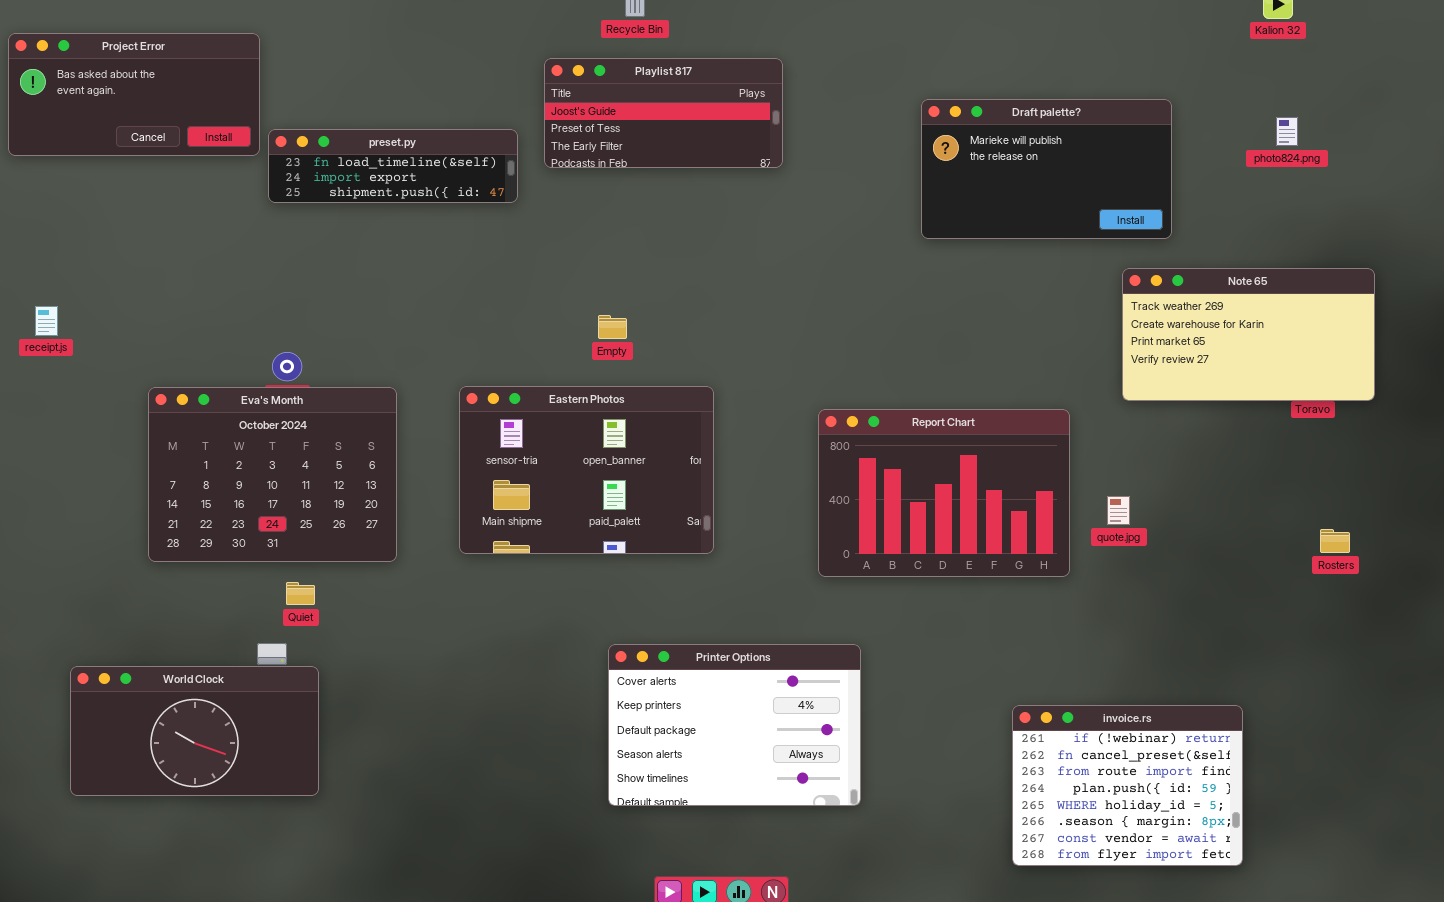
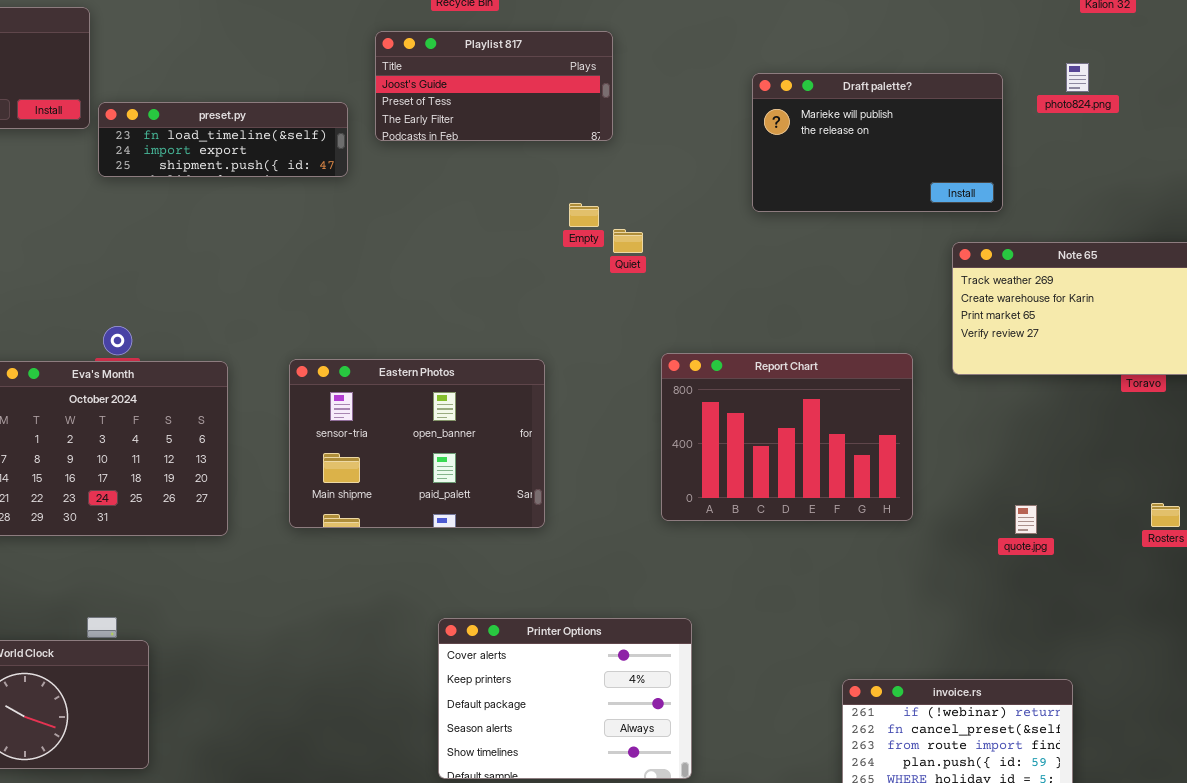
photo824.png: [1276,117,1298,146] -> [1066,63,1089,92], moved
Empty: [598,315,627,339] -> [569,203,599,227], moved
Report Chart: [818,409,1070,577] -> [661,353,913,521], moved
quote.jpg: [1107,496,1130,525] -> [1015,505,1037,534], moved
Quiet: [286,582,315,605] -> [613,229,643,253], moved

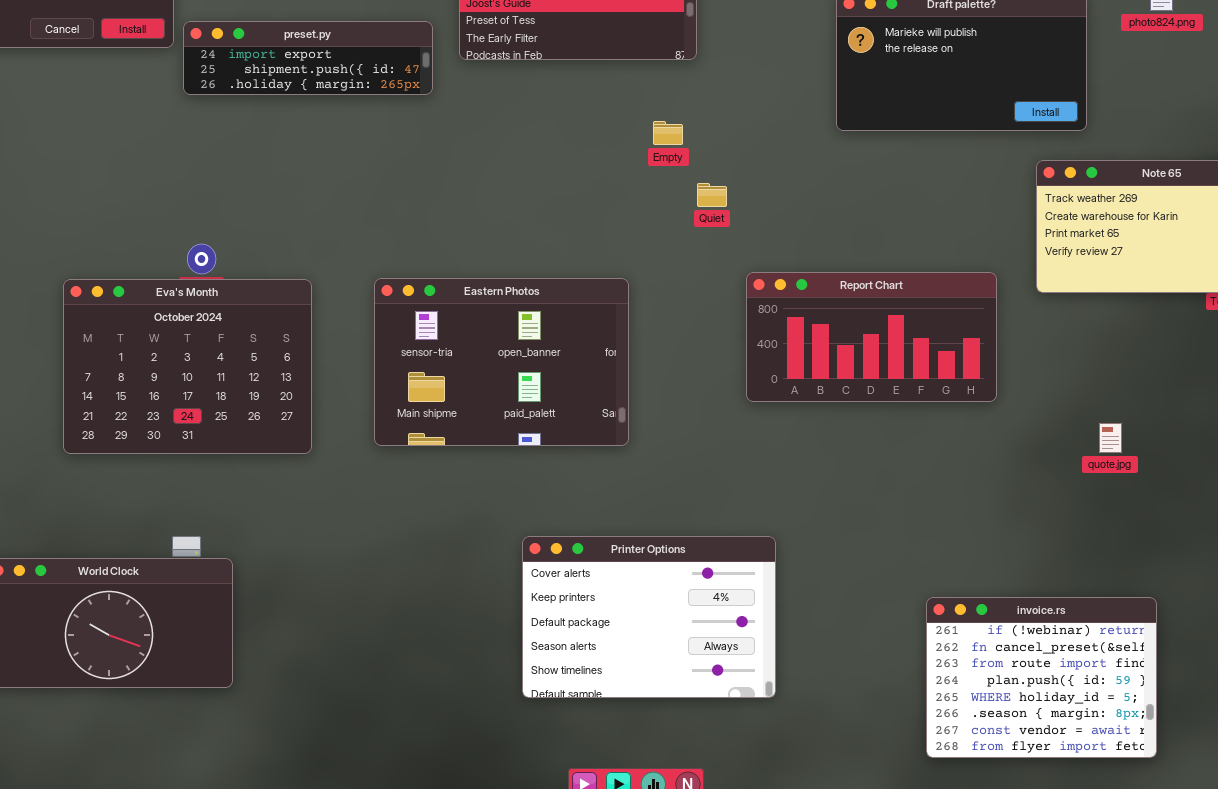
preset.py: [98,102,348,177] -> [183,21,433,95], scrolled down 1 row
Quiet: [613,229,643,253] -> [697,183,727,207], moved
Report Chart: [661,353,913,521] -> [746,272,997,402], resized

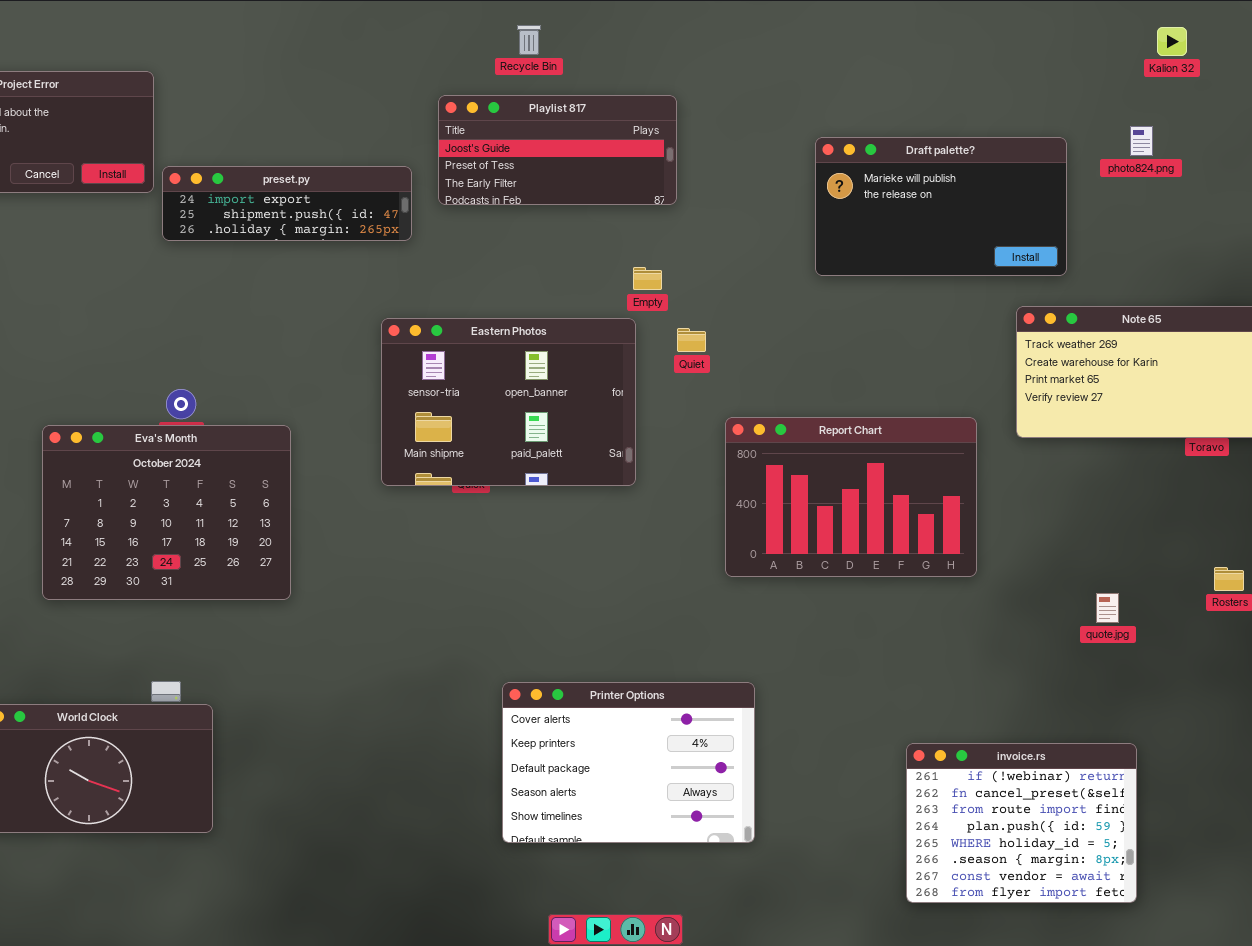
Report Chart: [746,272,997,402] -> [725,417,977,577], resized
Eastern Photos: [374,278,629,446] -> [381,318,636,486], moved
quote.jpg: [1099,423,1122,453] -> [1096,593,1119,623], moved

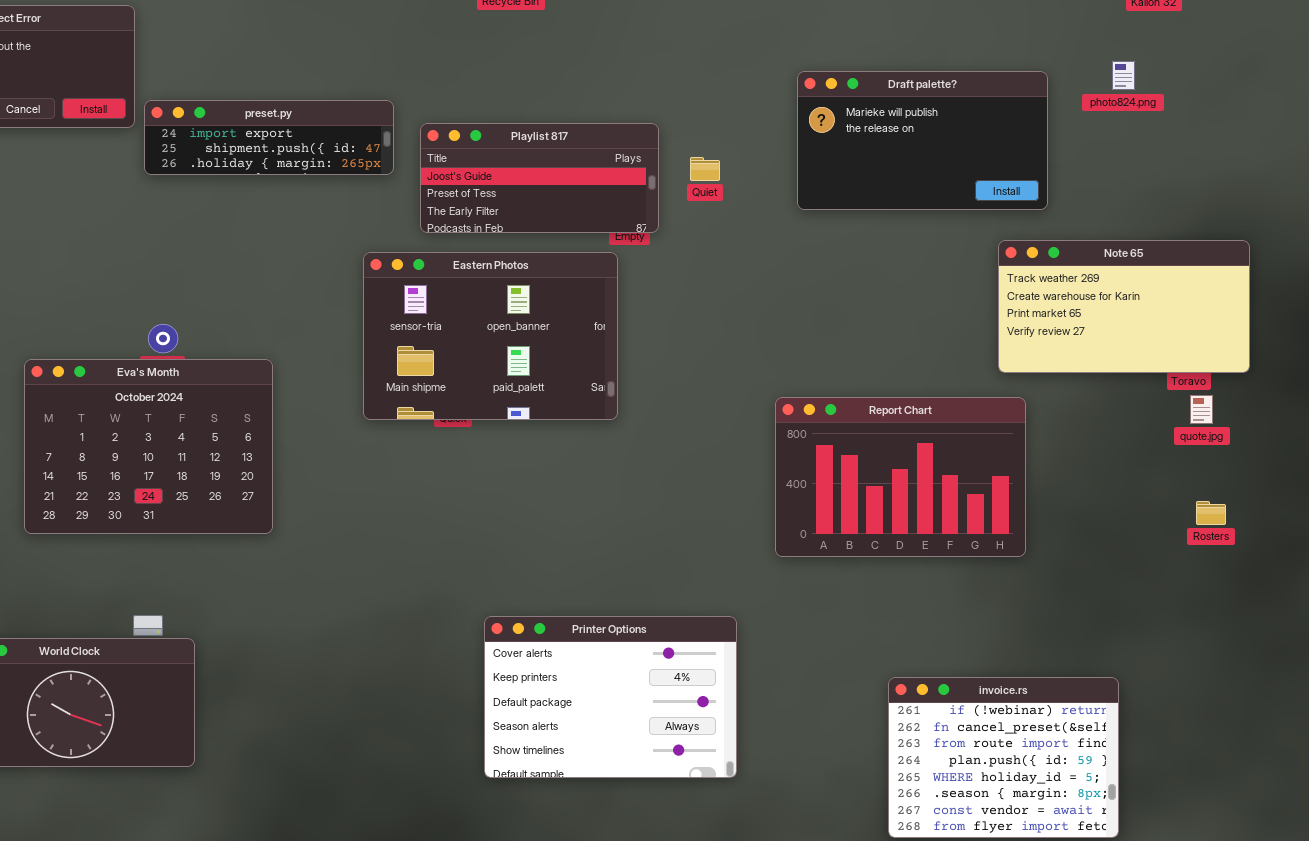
Playlist 817: [438,95,677,205] -> [420,123,659,233], moved
Quiet: [677,328,706,352] -> [690,157,720,181], moved
Report Chart: [725,417,977,577] -> [775,397,1026,557], moved
quote.jpg: [1096,593,1119,623] -> [1190,395,1213,424], moved

